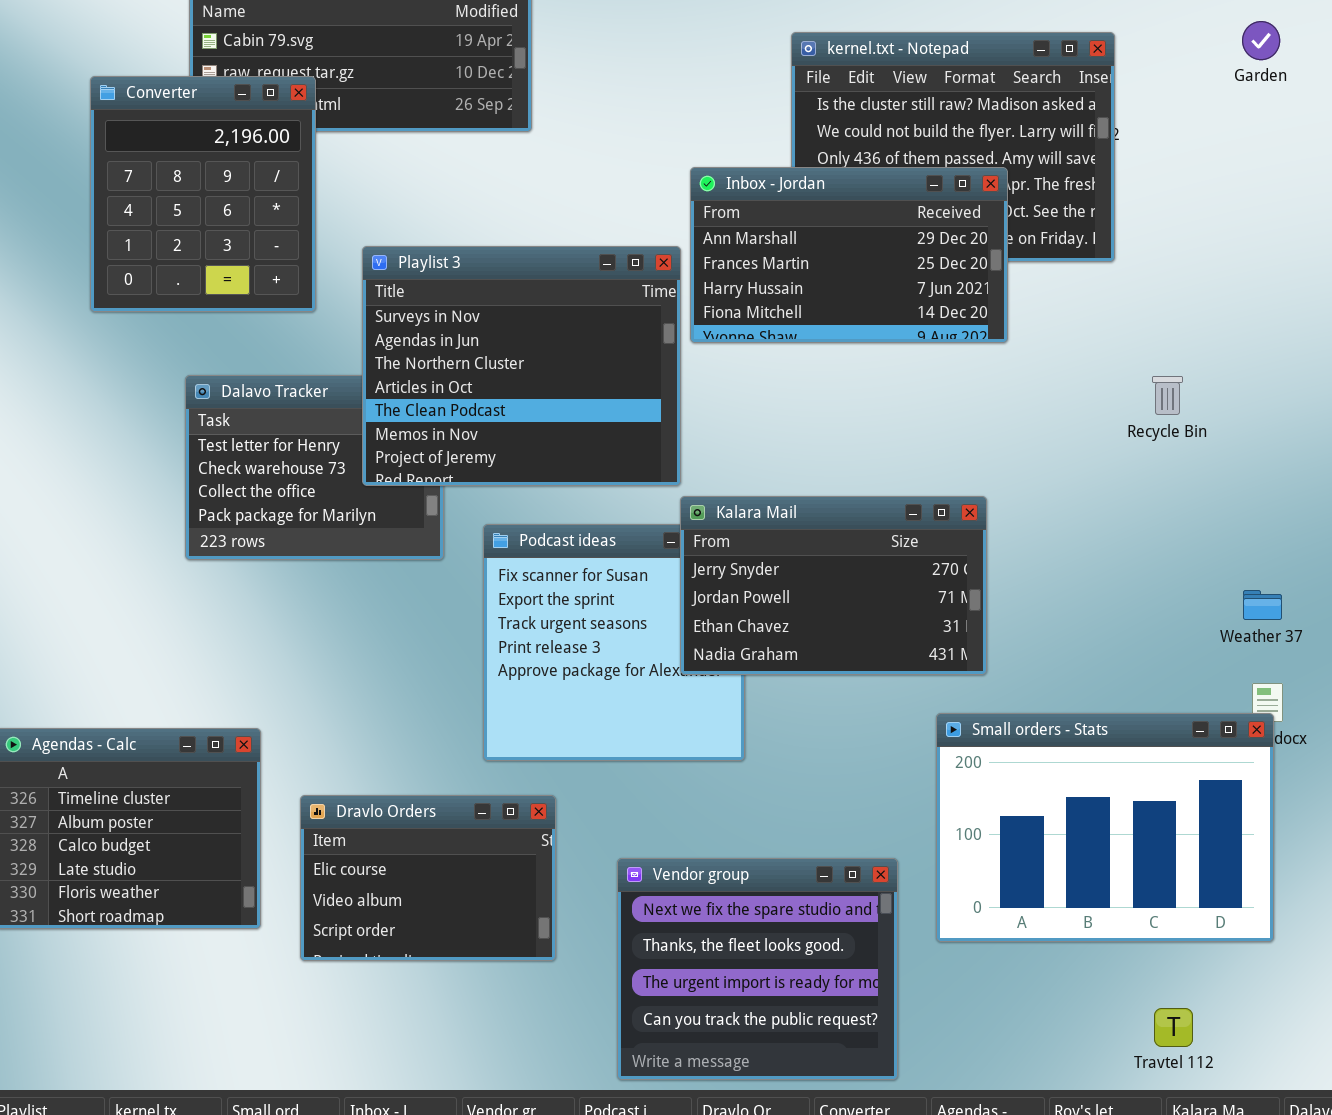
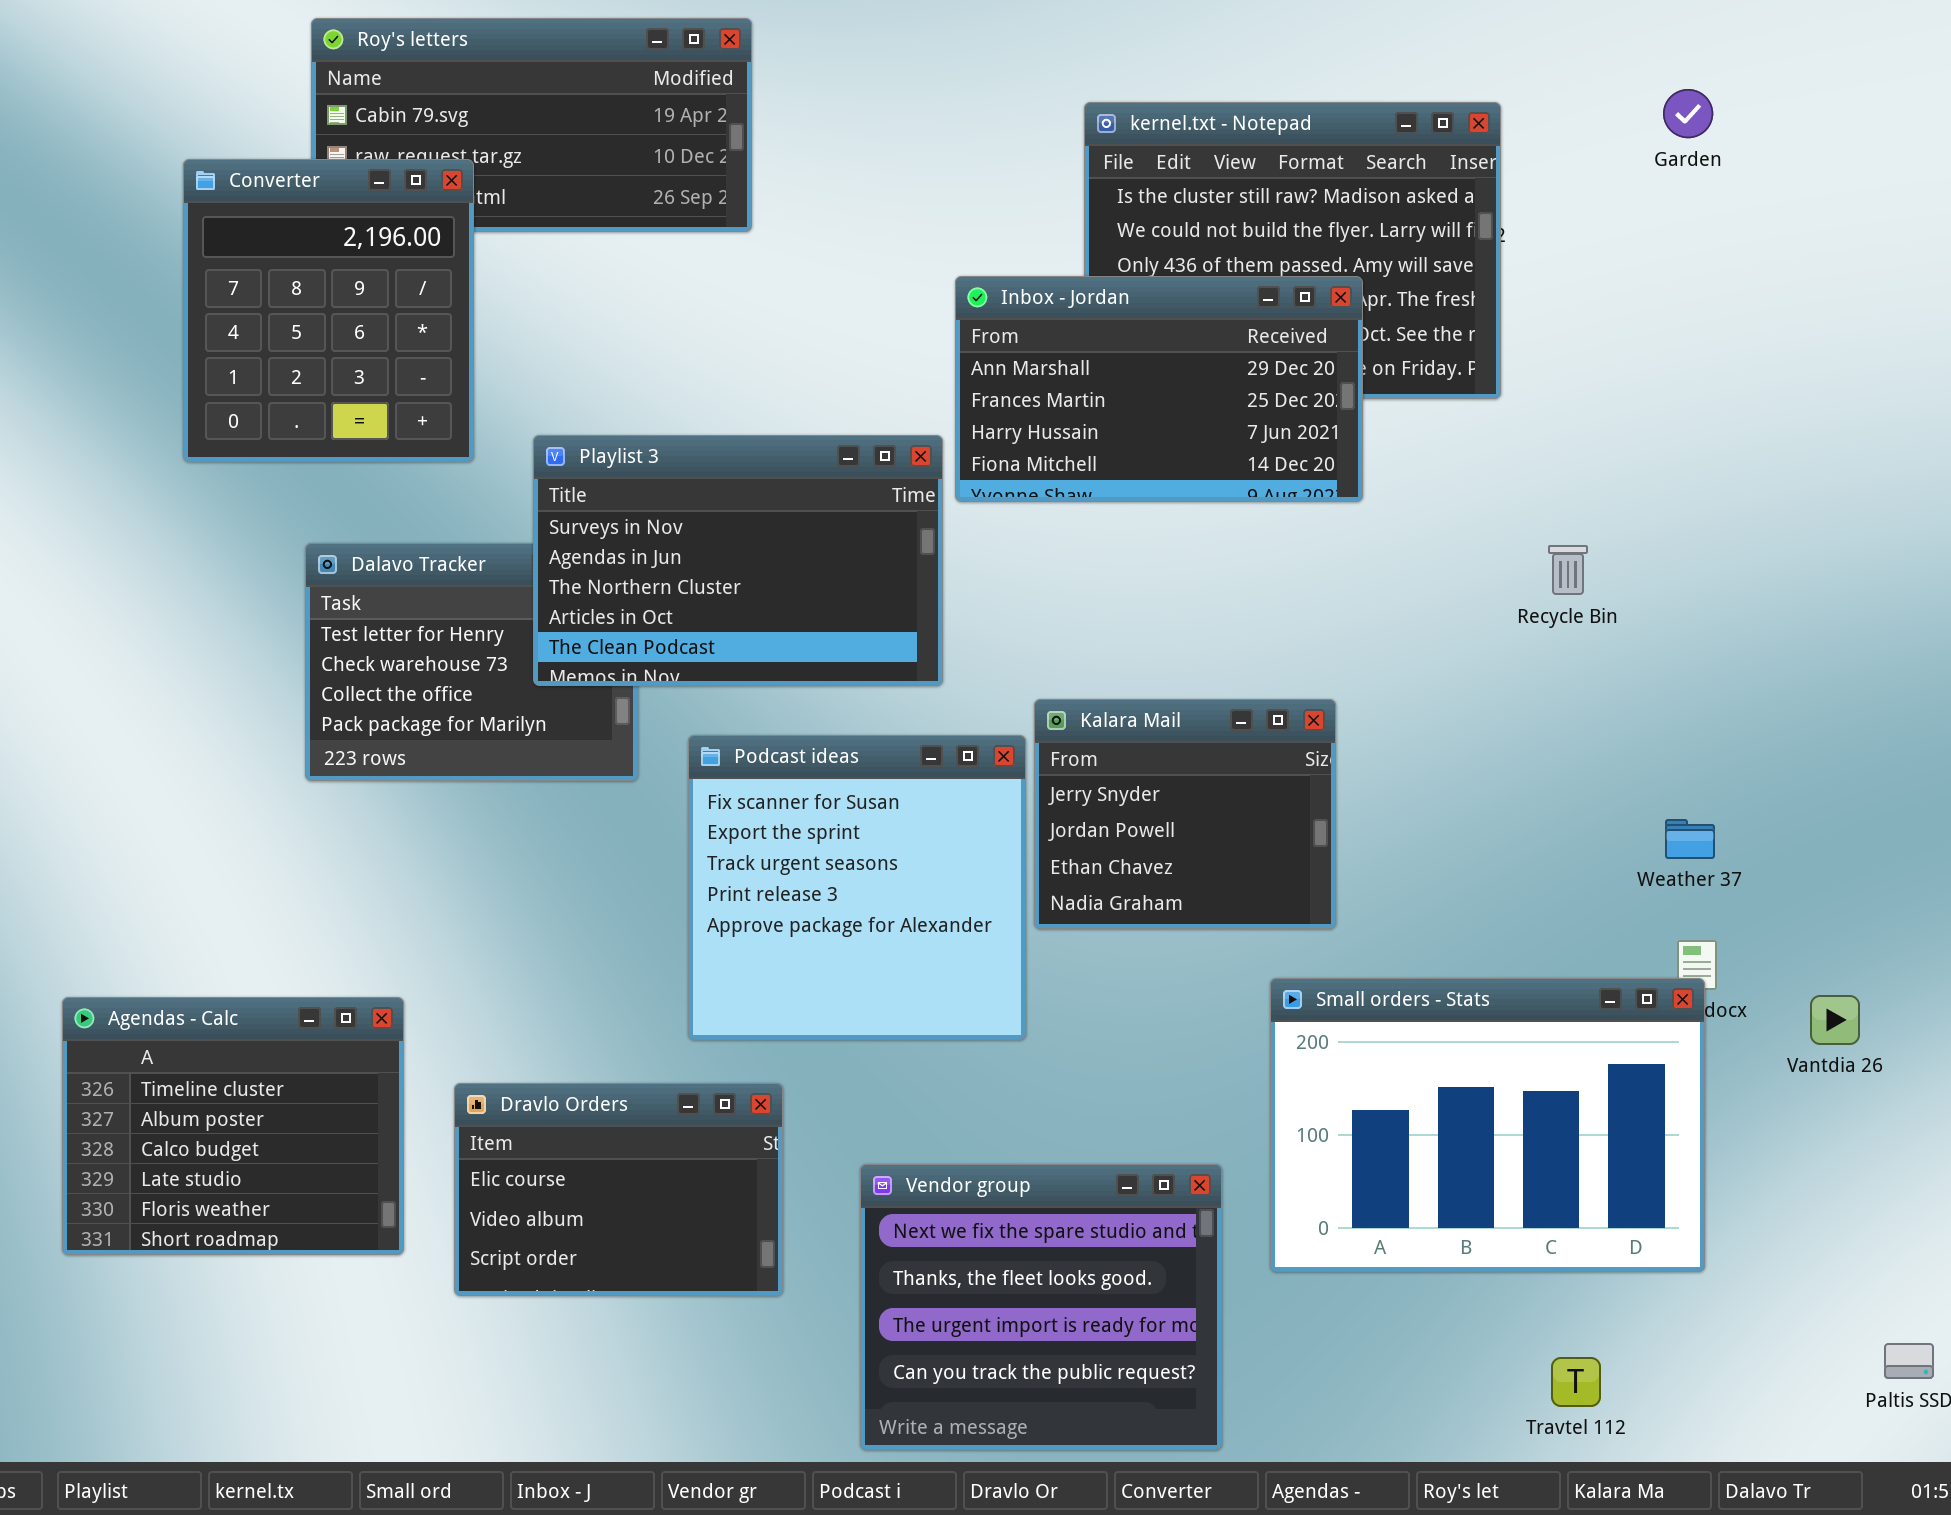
Playlist 3: [362,246,681,486] -> [533,435,943,686], resized
Kalara Mail: [680,496,987,675] -> [1034,699,1336,929], resized

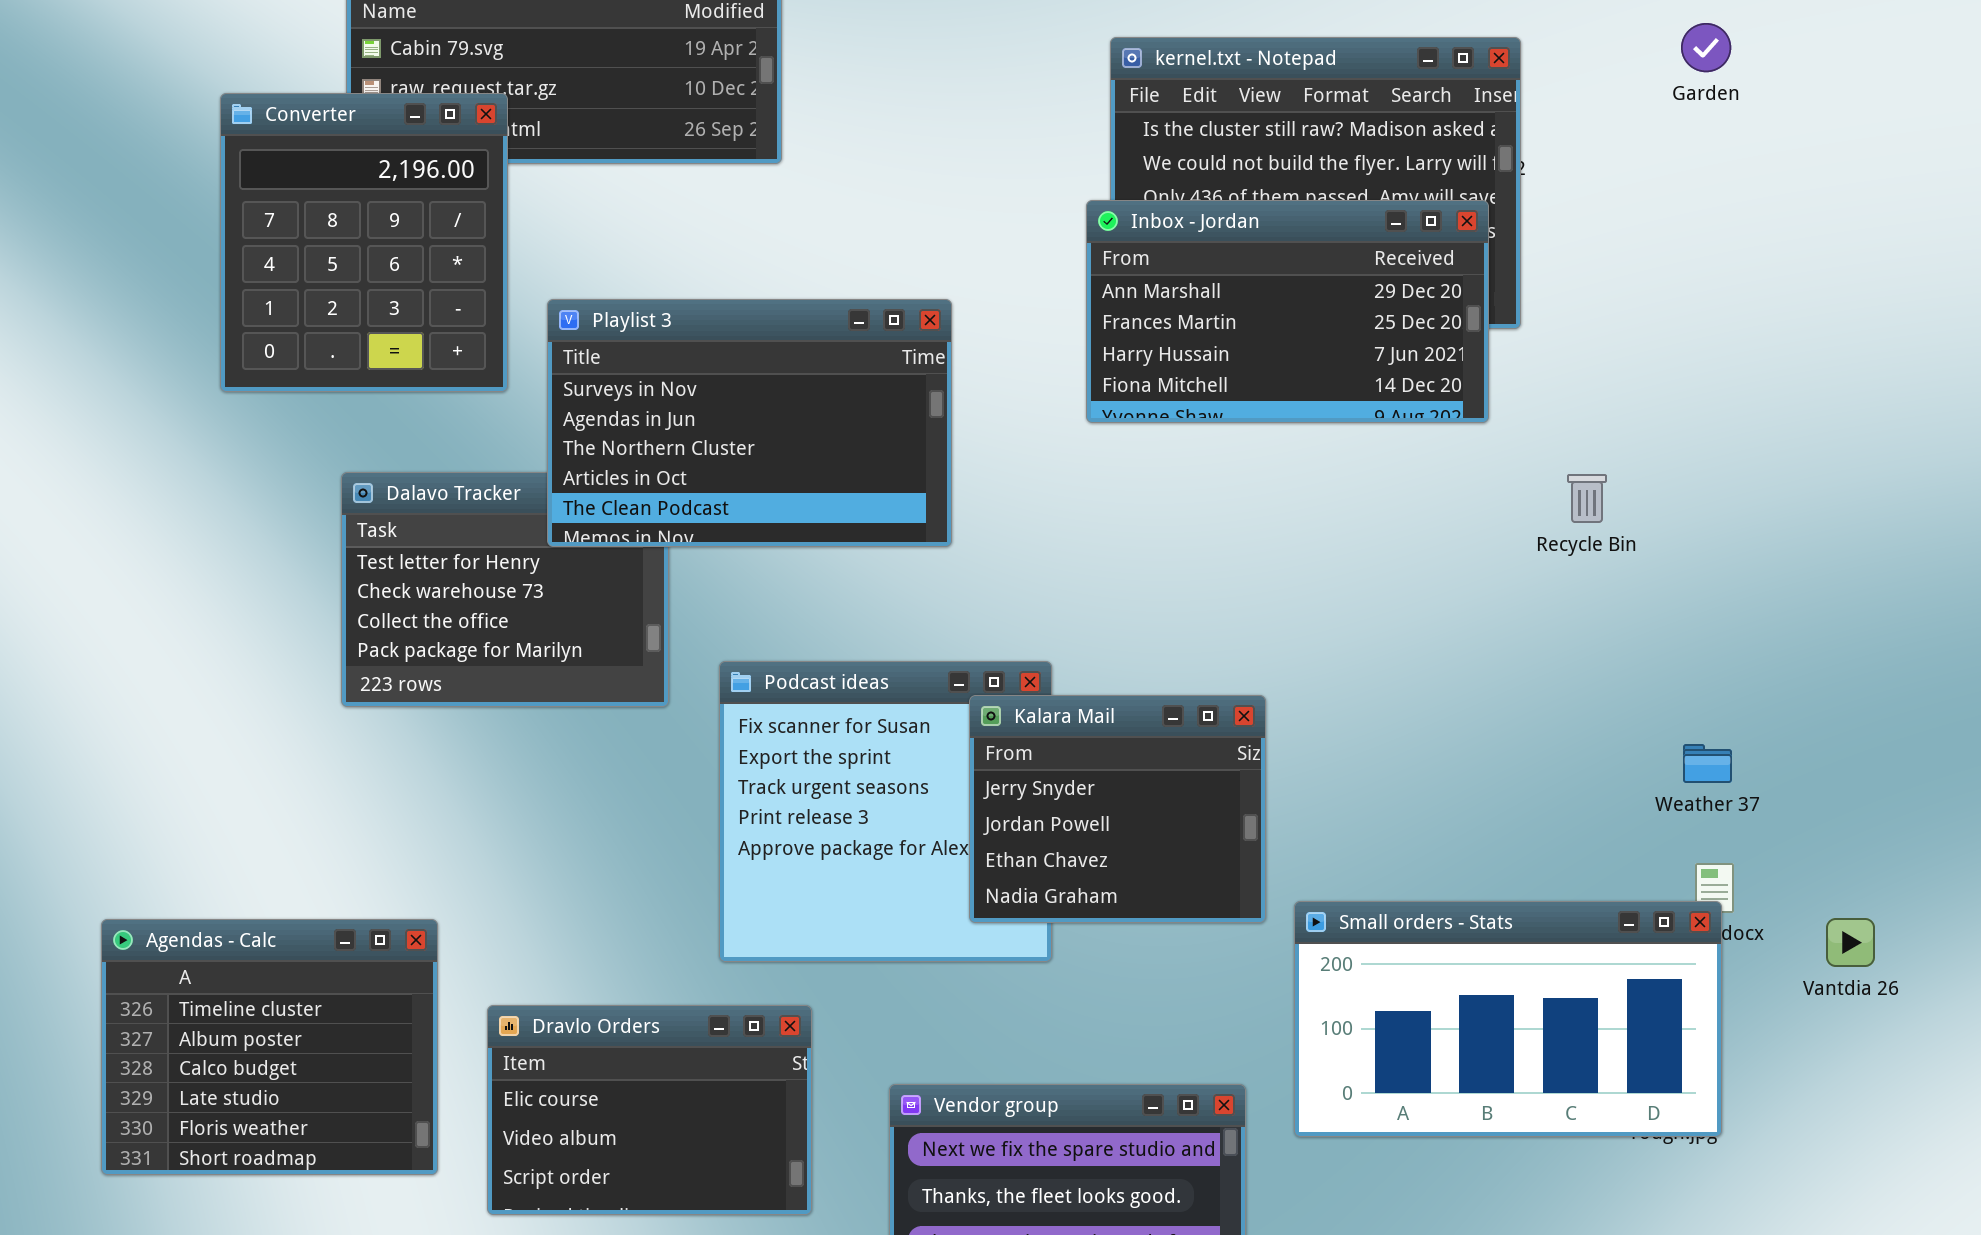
Inbox - Jordan: [955,276,1363,502] -> [1086,200,1489,423], moved
Playlist 3: [533,435,943,686] -> [547,299,952,547], moved
Kalara Mail: [1034,699,1336,929] -> [969,695,1266,923], moved
Small orders - Stats: [1270,978,1705,1272] -> [1294,901,1722,1137], resized

